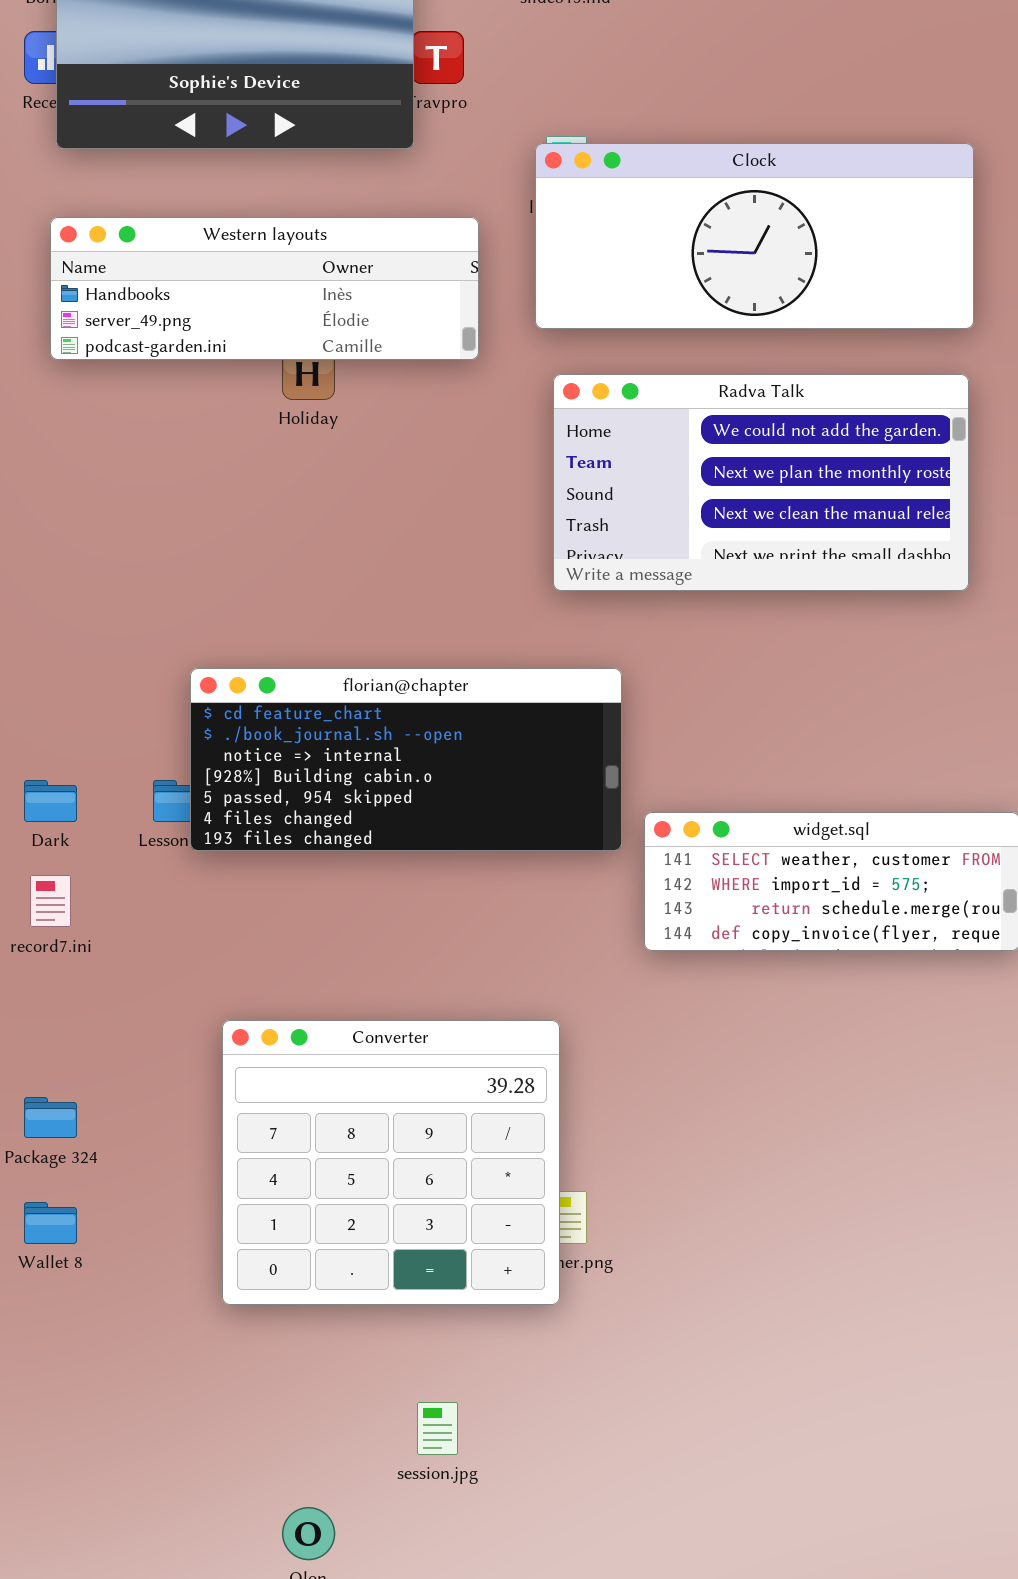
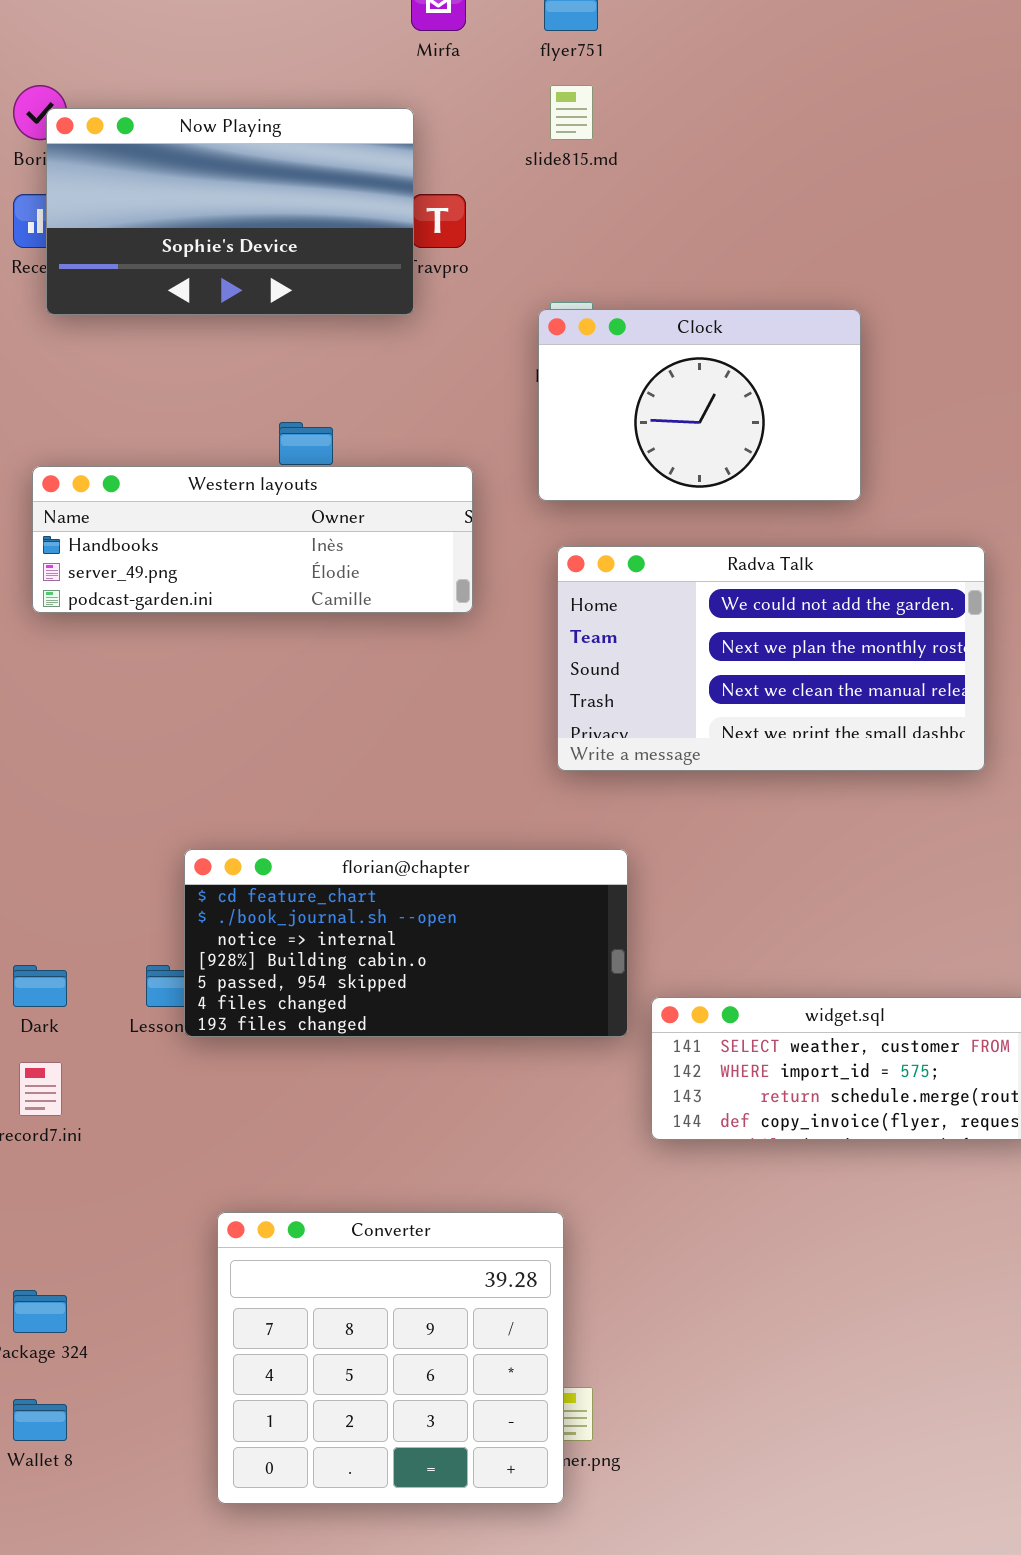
Clock: [535,143,974,329] -> [538,309,861,501], resized
Western layouts: [50,217,479,360] -> [32,466,473,613], moved

